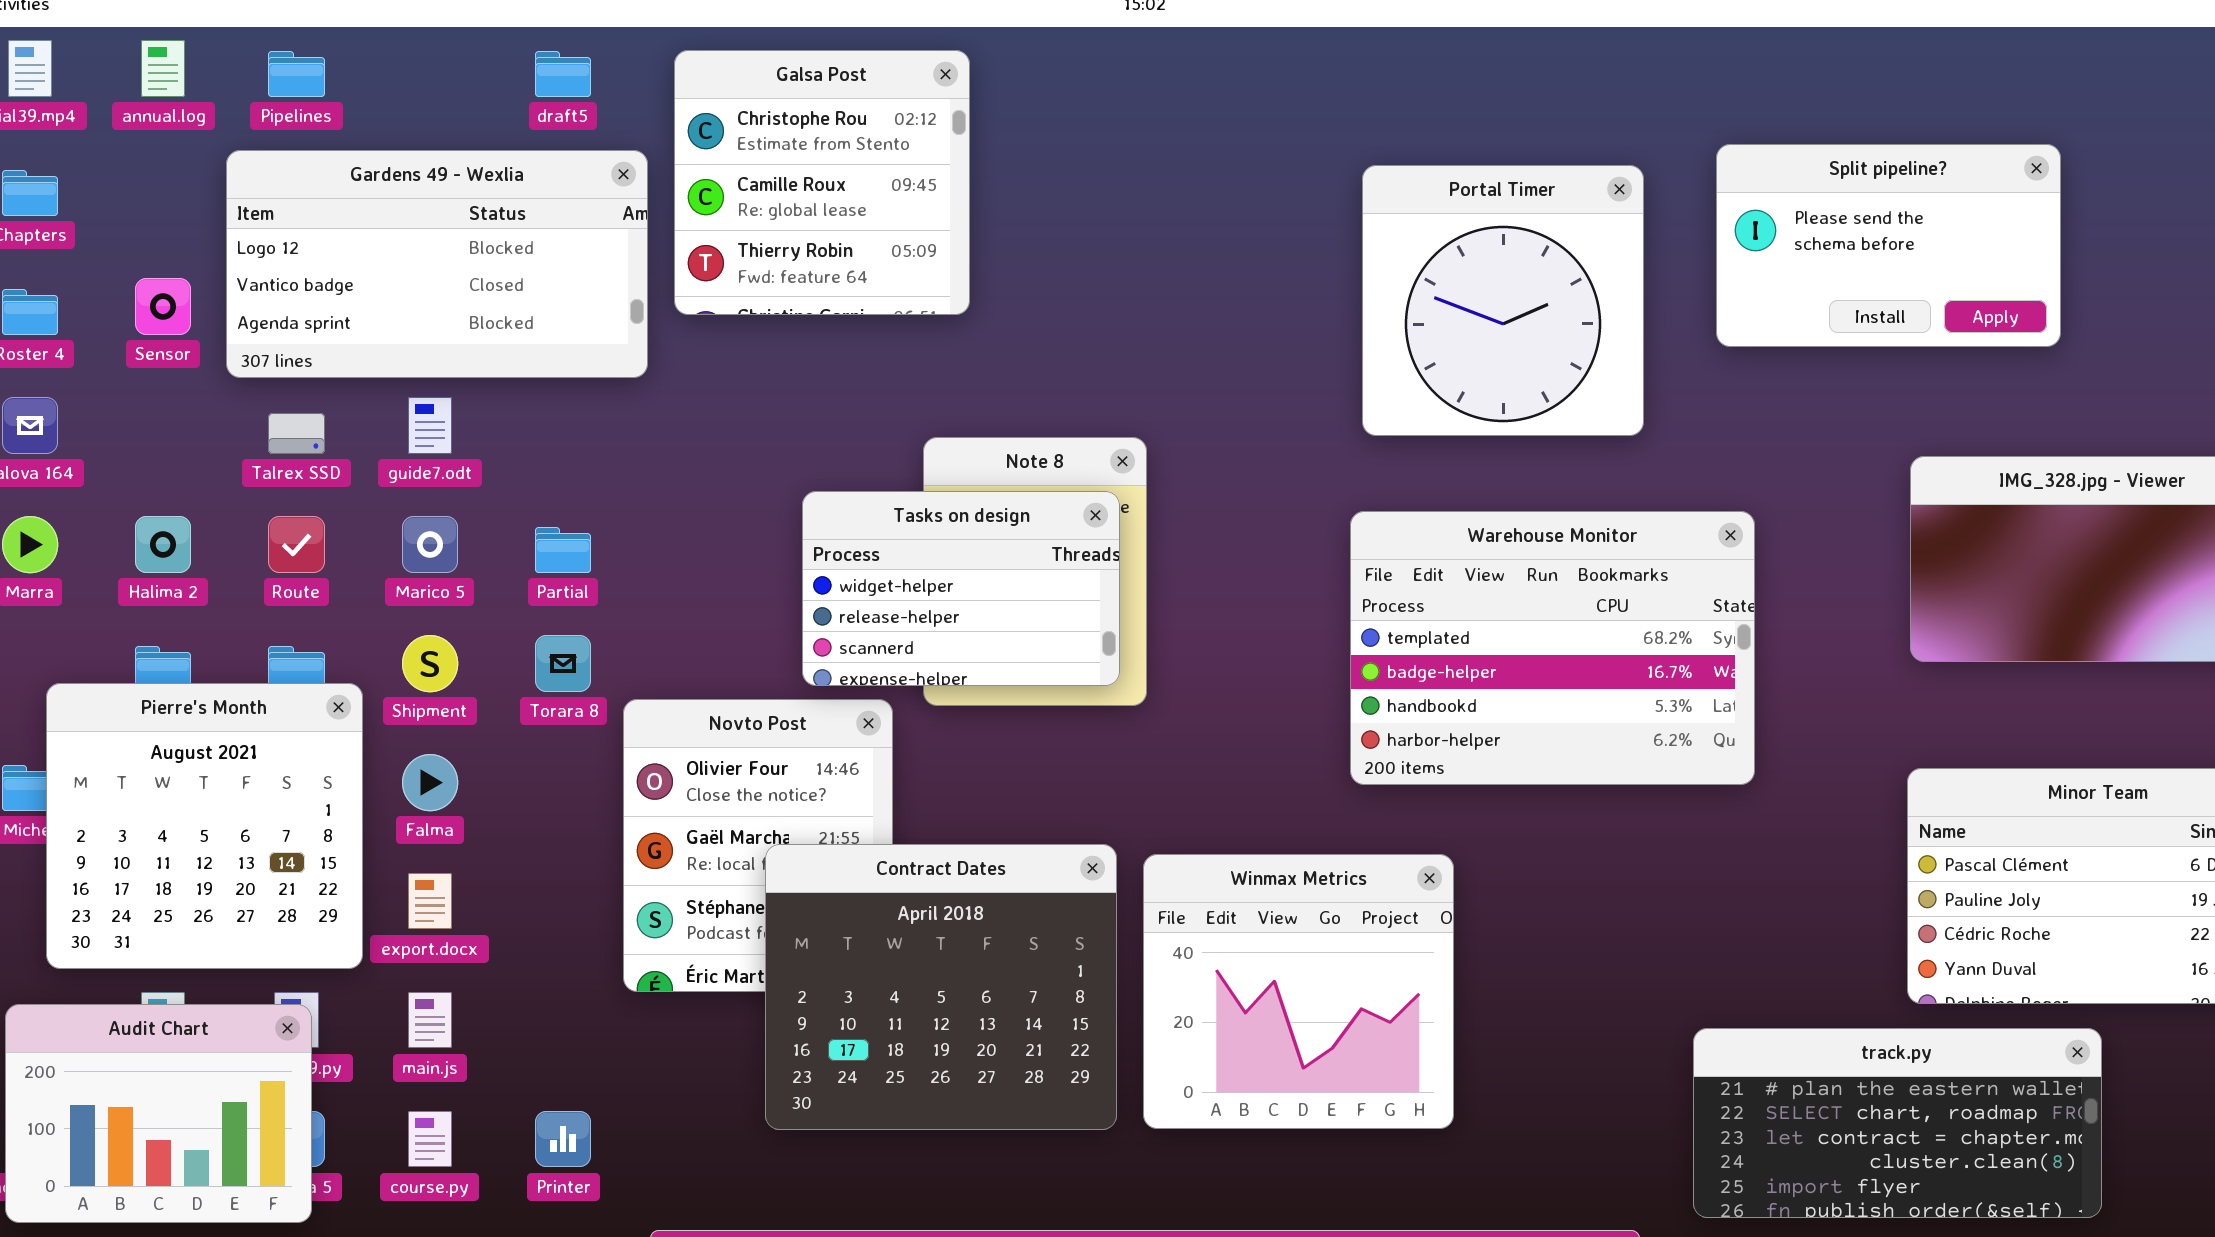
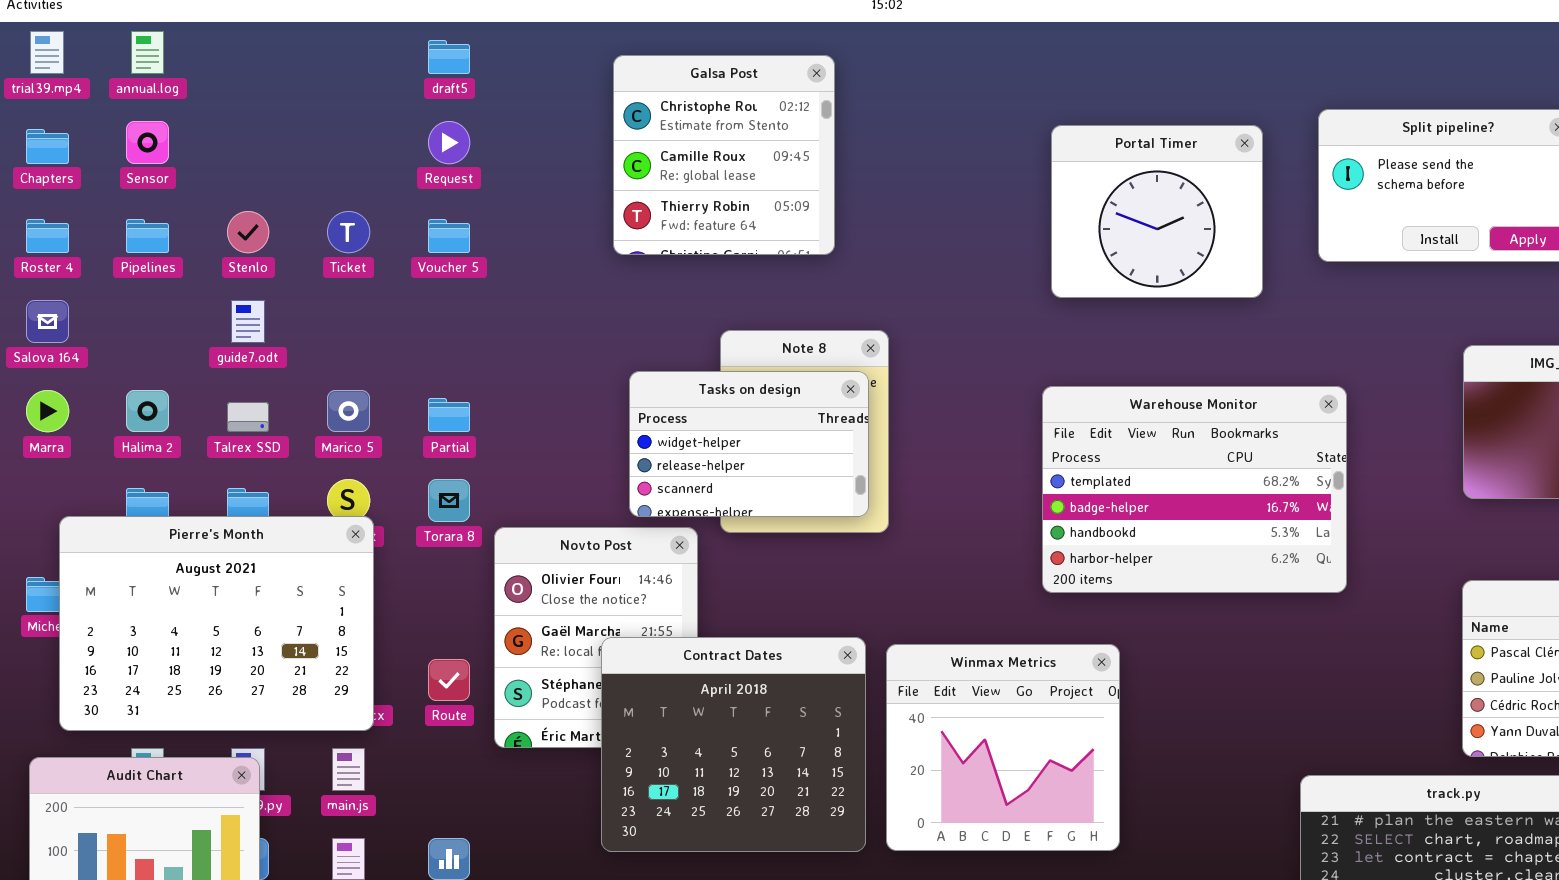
Galsa Post: [674,50,970,315] -> [613,55,835,255], moved
Pipelines: [268,51,325,97] -> [126,219,169,253], moved
Gardens 49 - Wexlia: [226,150,648,378] -> none, closed
Portal Timer: [1362,165,1644,436] -> [1051,125,1263,298], resized
Sensor: [135,278,191,335] -> [126,121,169,164], moved
guide7.odt: [408,397,452,454] -> [231,300,265,343], moved
Talrex SSD: [268,413,325,454] -> [227,402,269,432], moved
Route: [268,516,325,573] -> [428,659,470,701], moved
Pierre's Month: [46,683,363,969] -> [59,516,374,731], resized

